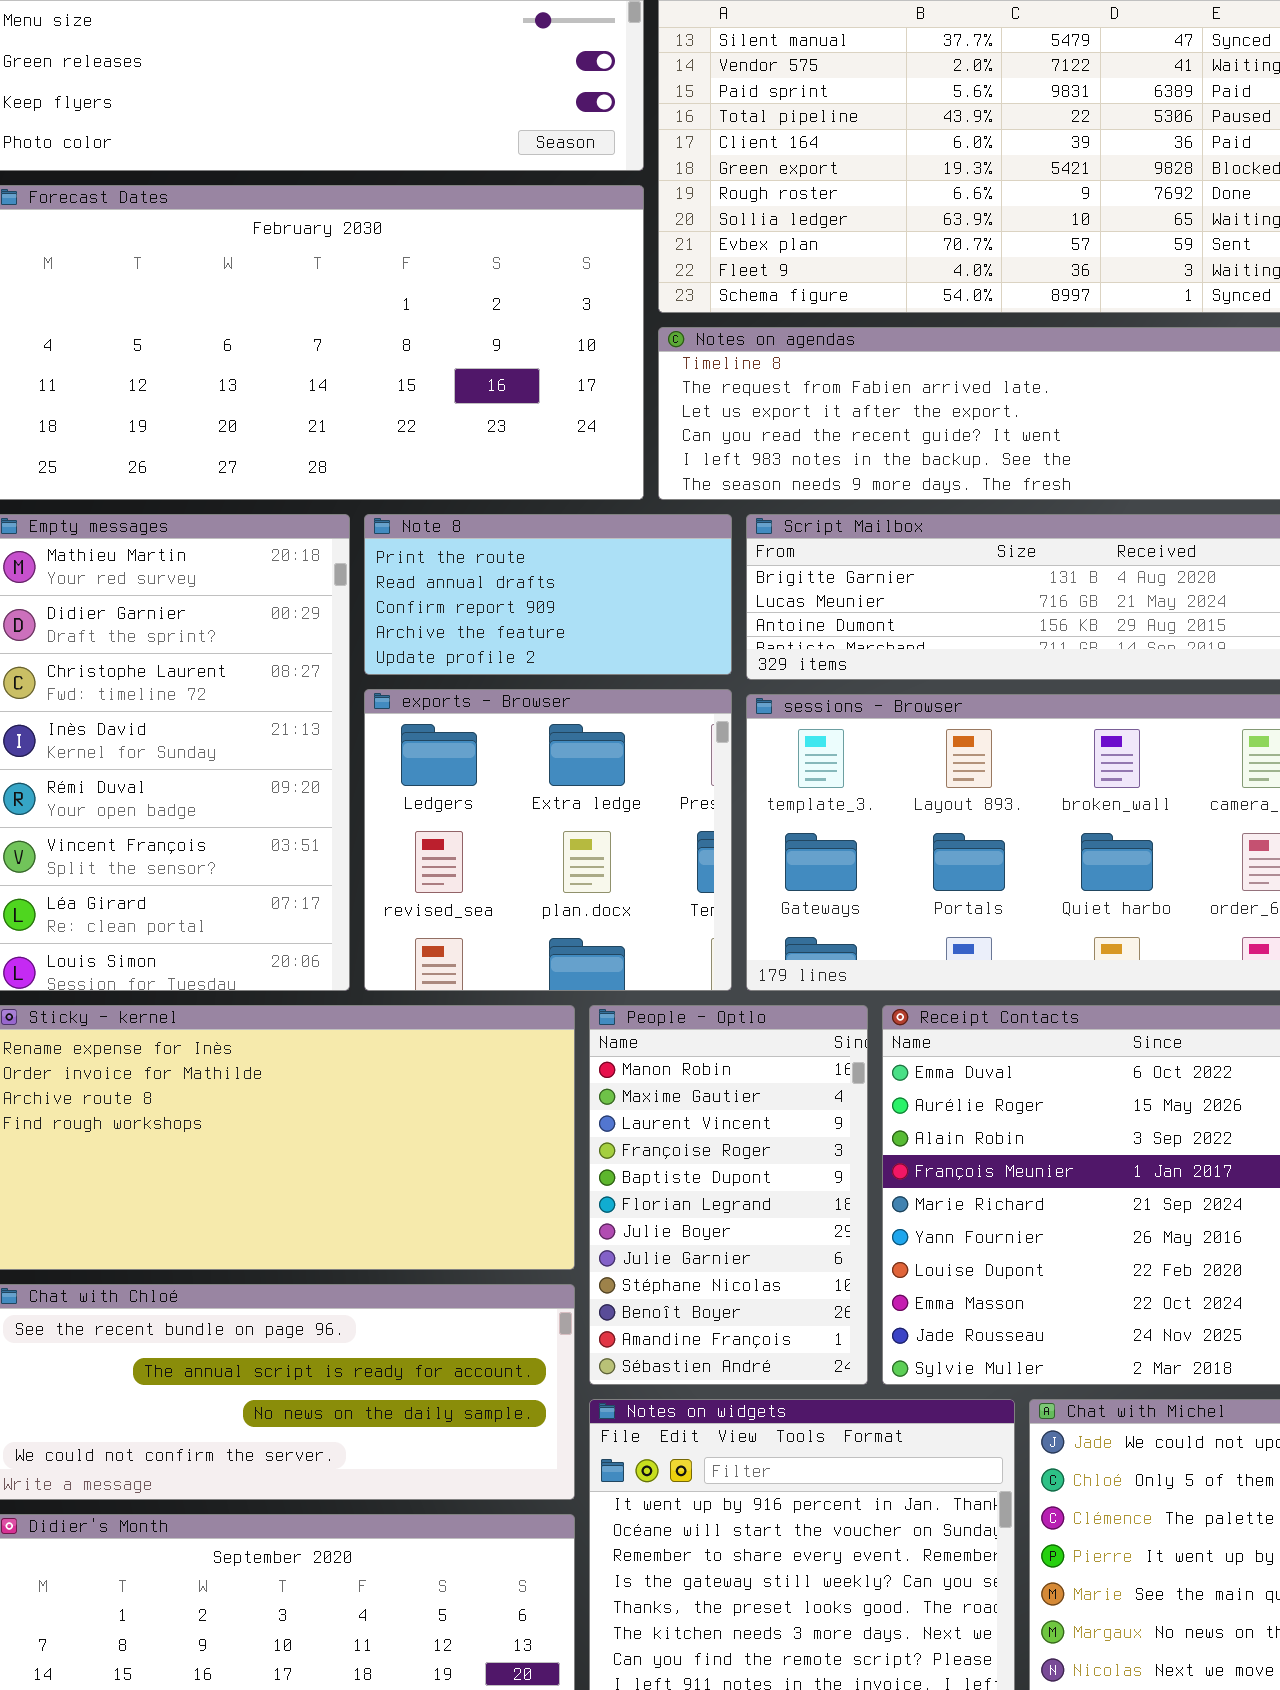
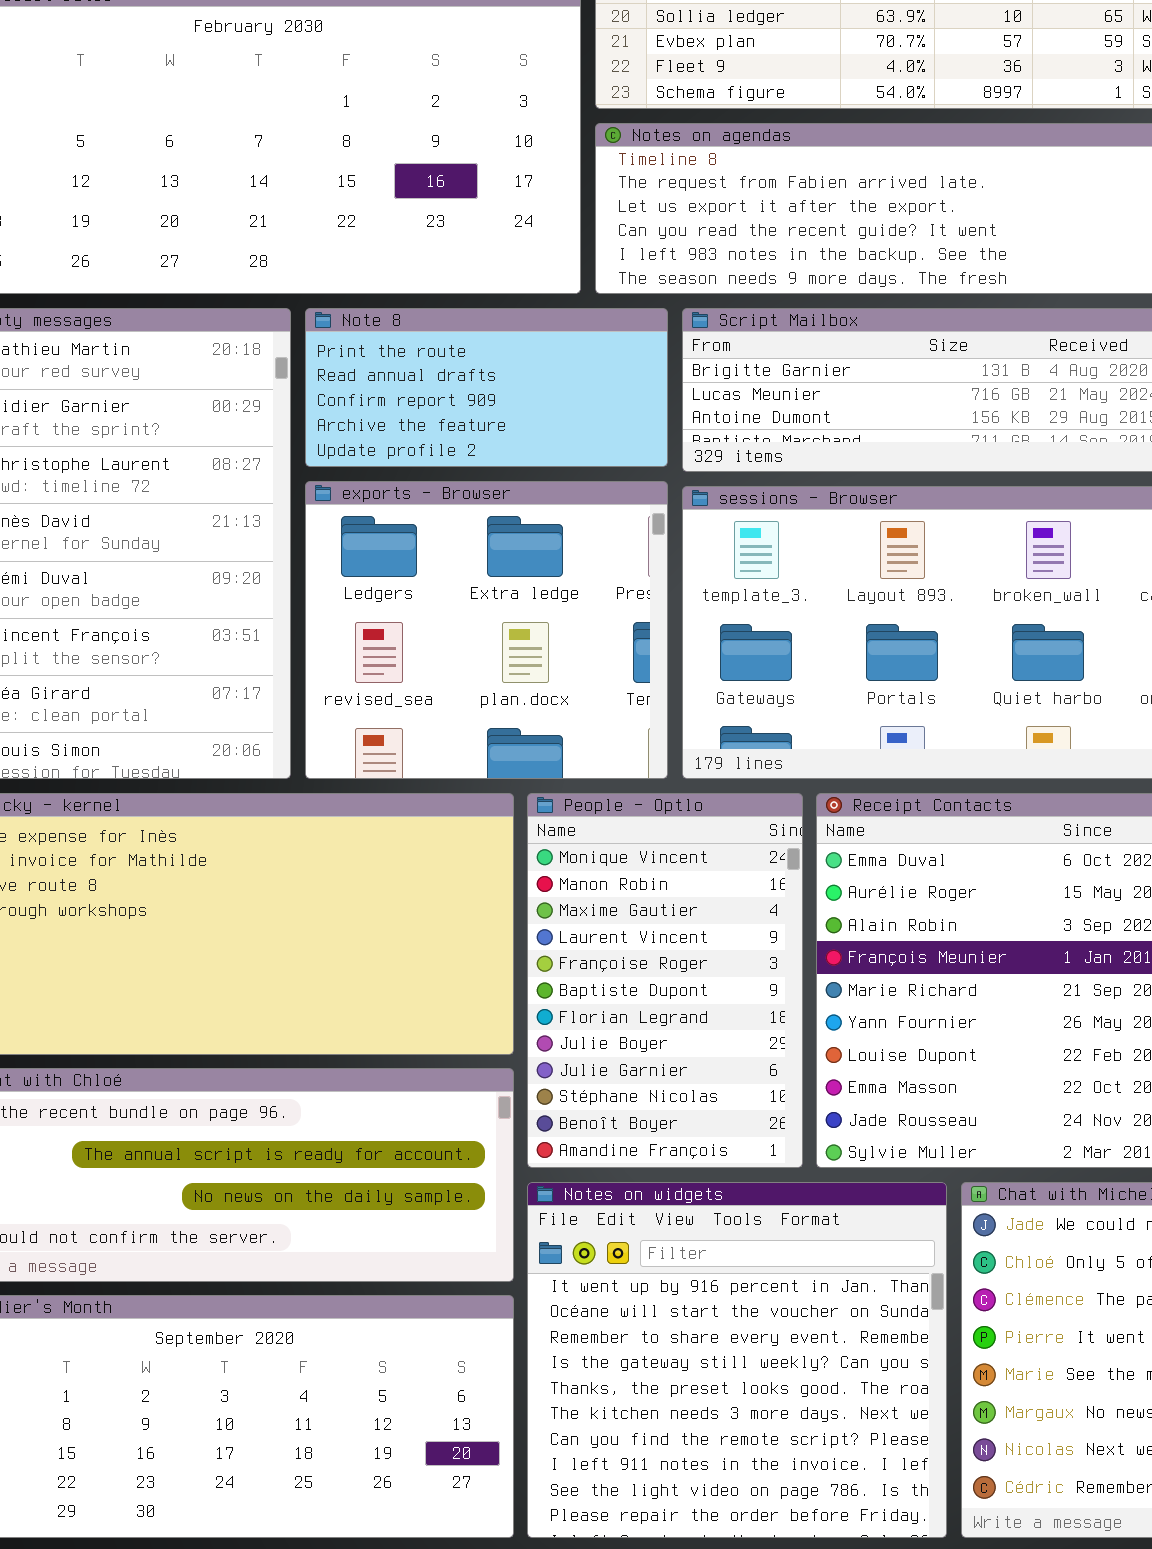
People - Optlo: [589,1005,868,1385] -> [527,793,803,1168], scrolled up 1 row

